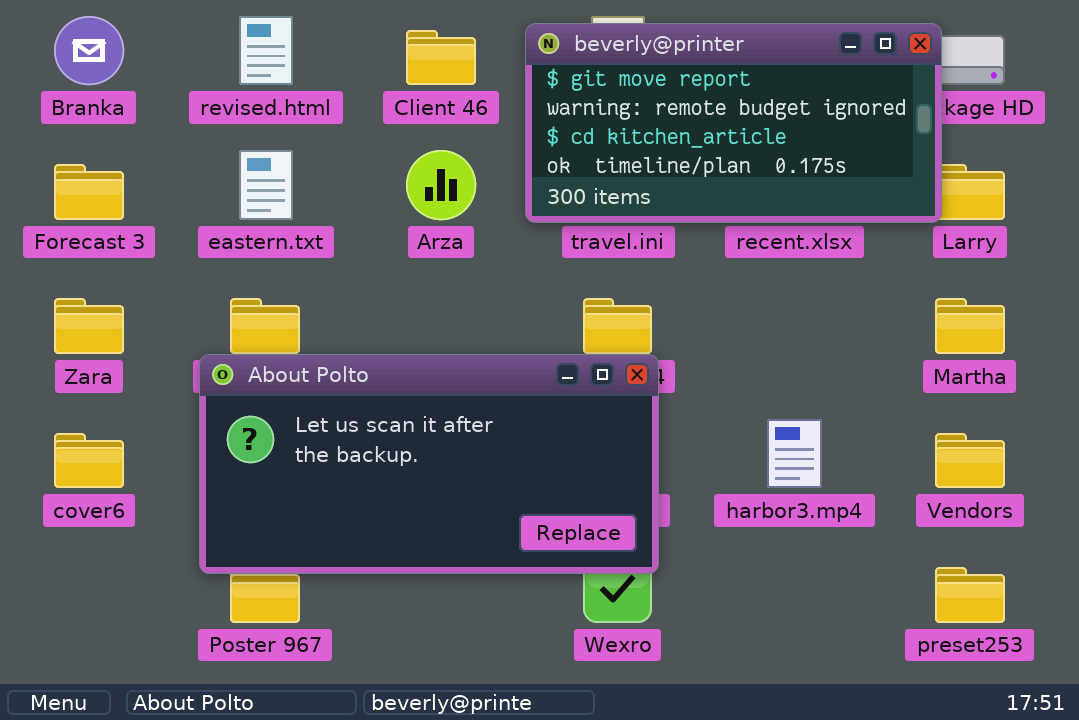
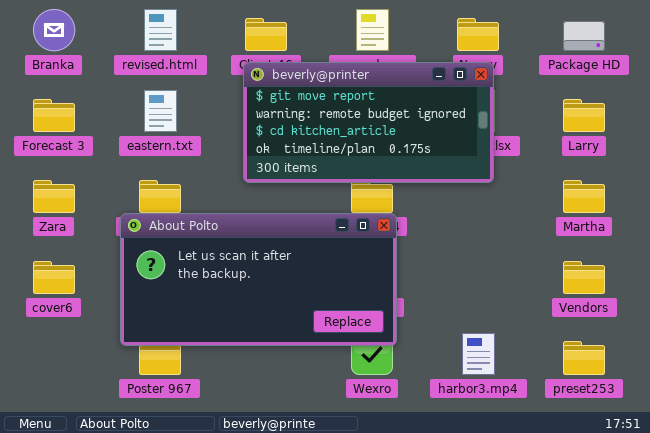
beverly@printer: [525,23,942,223] -> [243,62,494,183], moved
harbor3.mp4: [767,419,822,488] -> [462,333,495,375], moved

